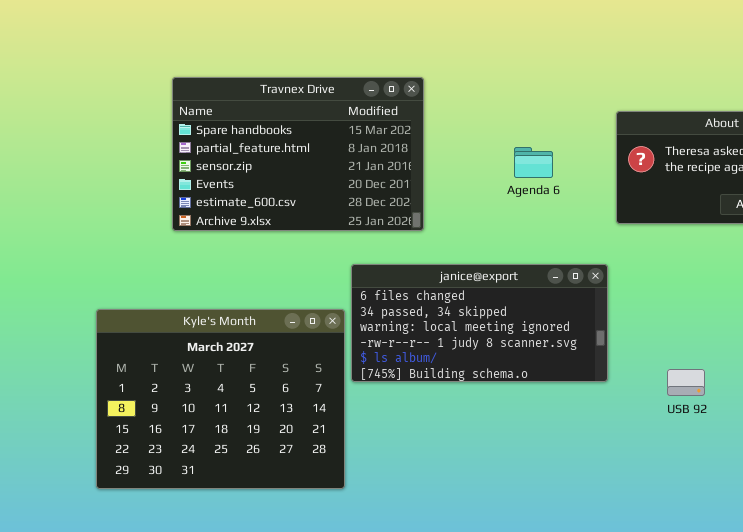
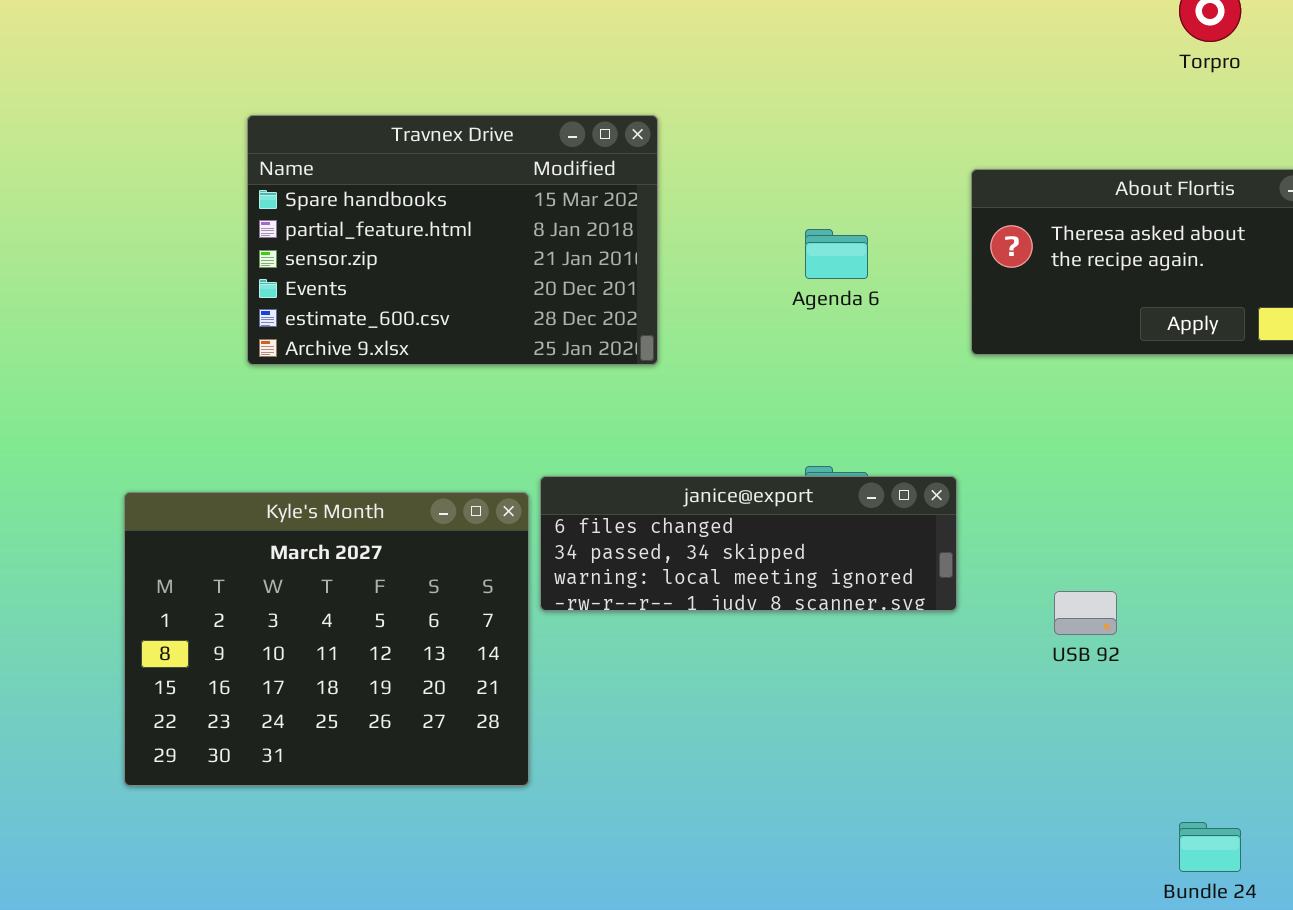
janice@export: [351,264,608,382] -> [540,476,957,611], resized

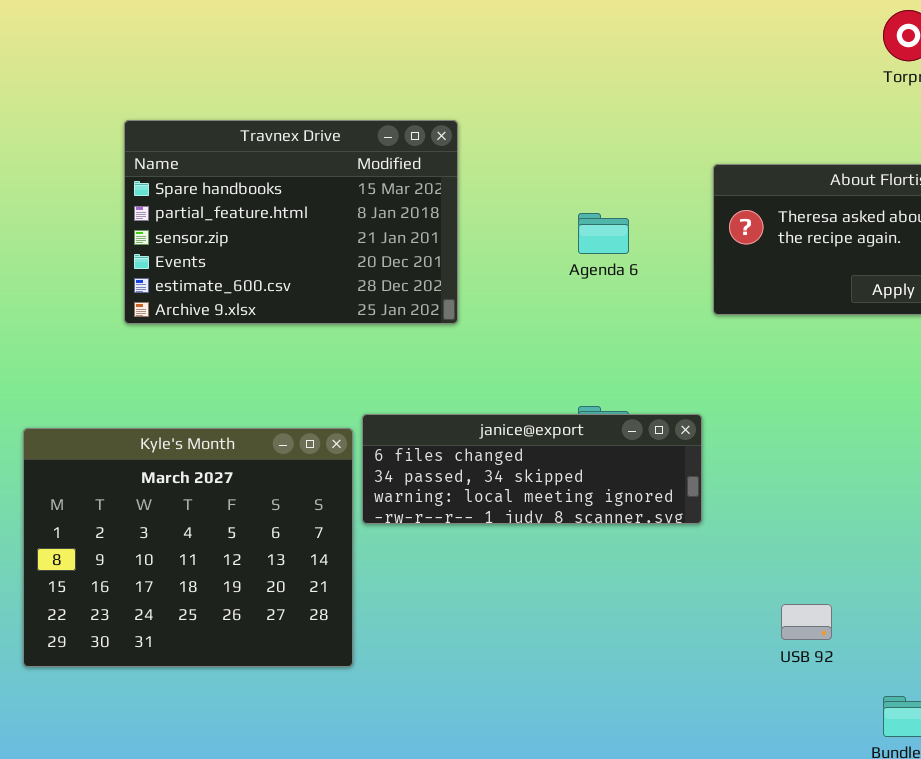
USB 92: [1054,591,1117,635] -> [781,604,832,640], moved

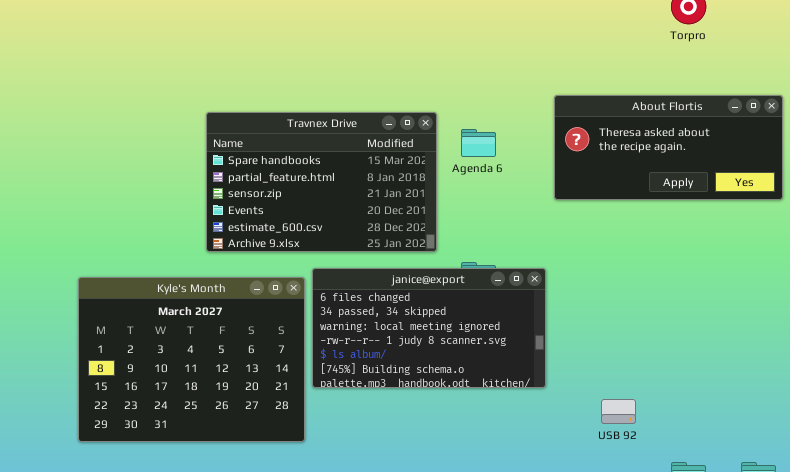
Travnex Drive: [124,120,458,324] -> [206,112,437,252], moved
janice@export: [362,414,702,524] -> [312,268,546,388], resized

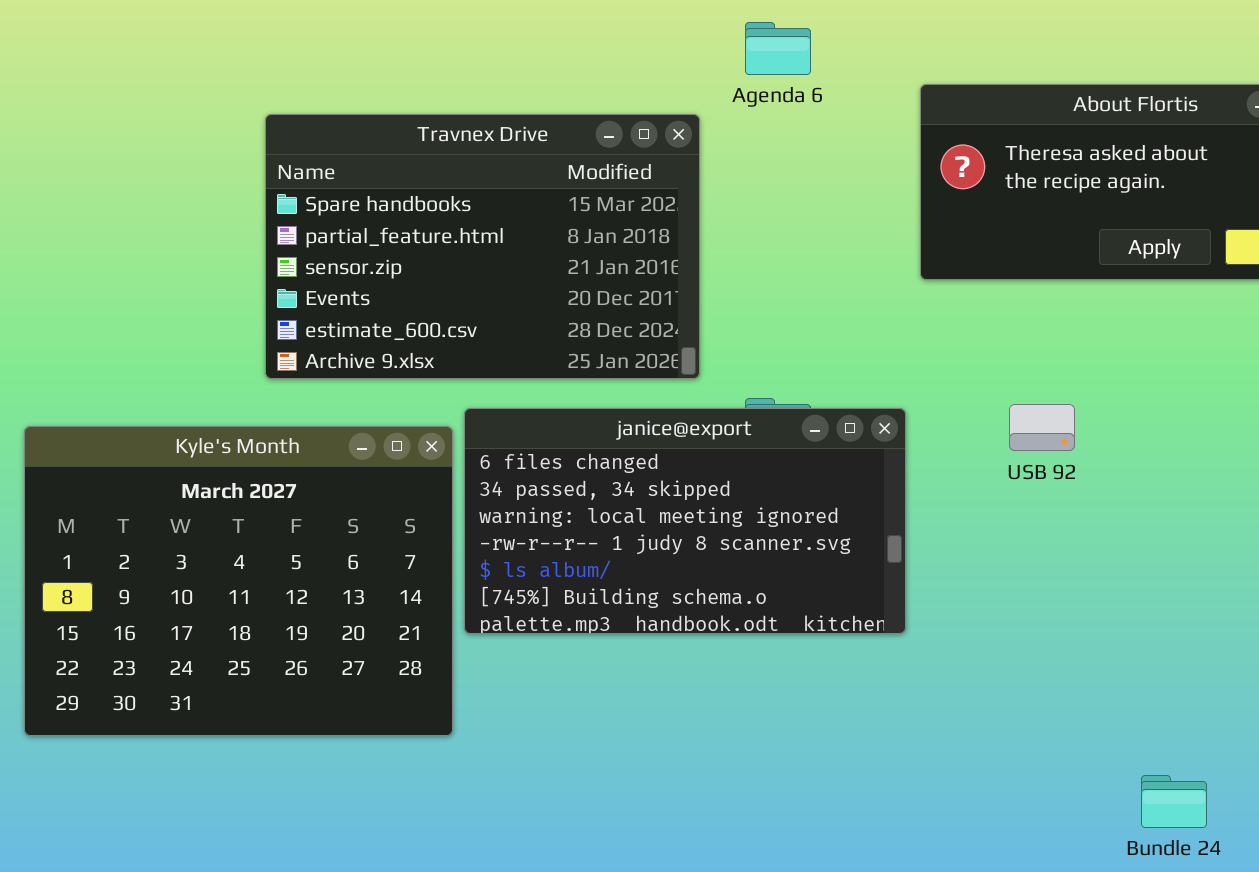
Agenda 6: [461,129,496,157] -> [745,22,811,75], moved
USB 92: [601,399,636,424] -> [1009,404,1075,451], moved

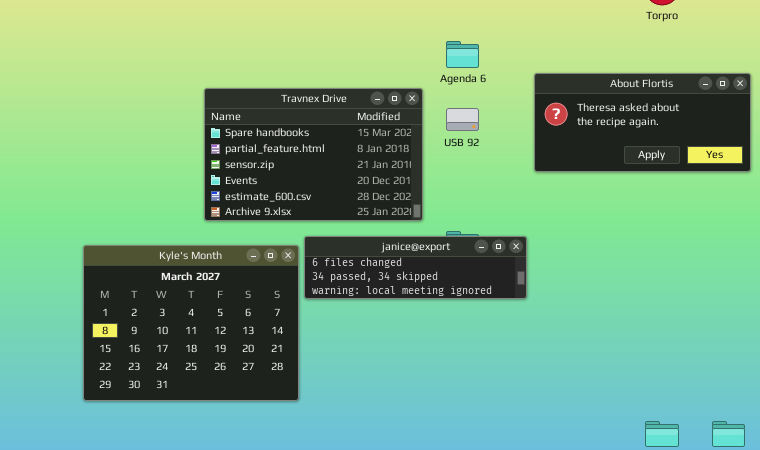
USB 92: [1009,404,1075,451] -> [446,108,479,131], moved
janice@export: [464,408,906,634] -> [304,236,527,299], resized

